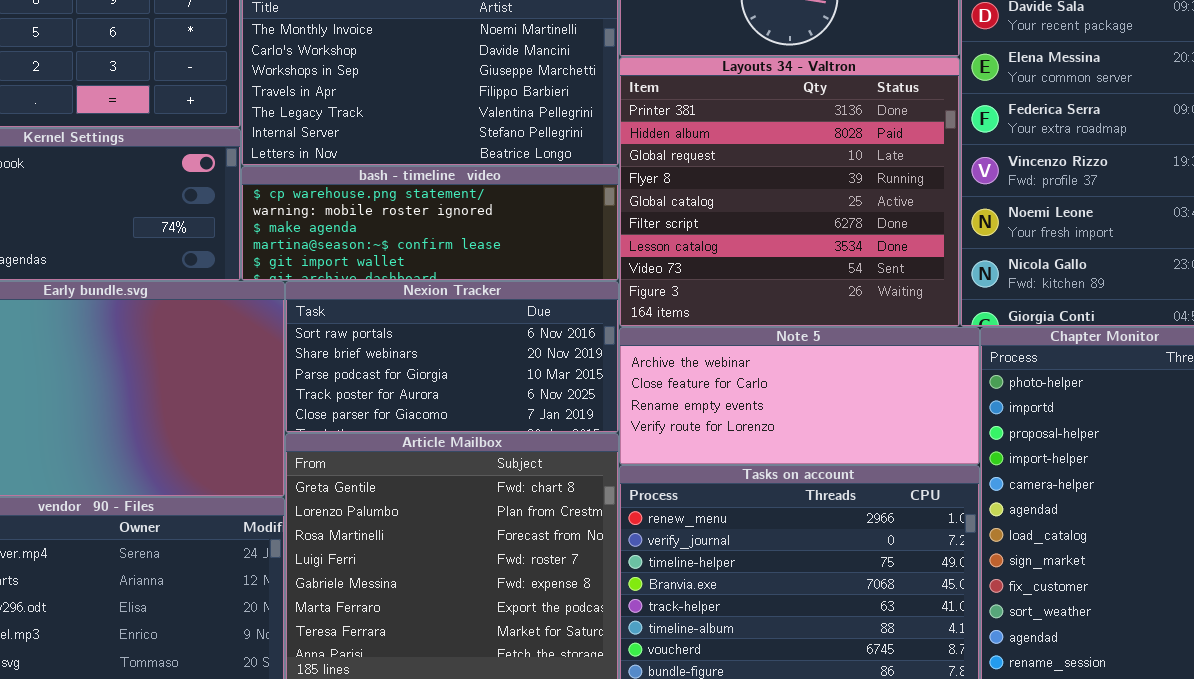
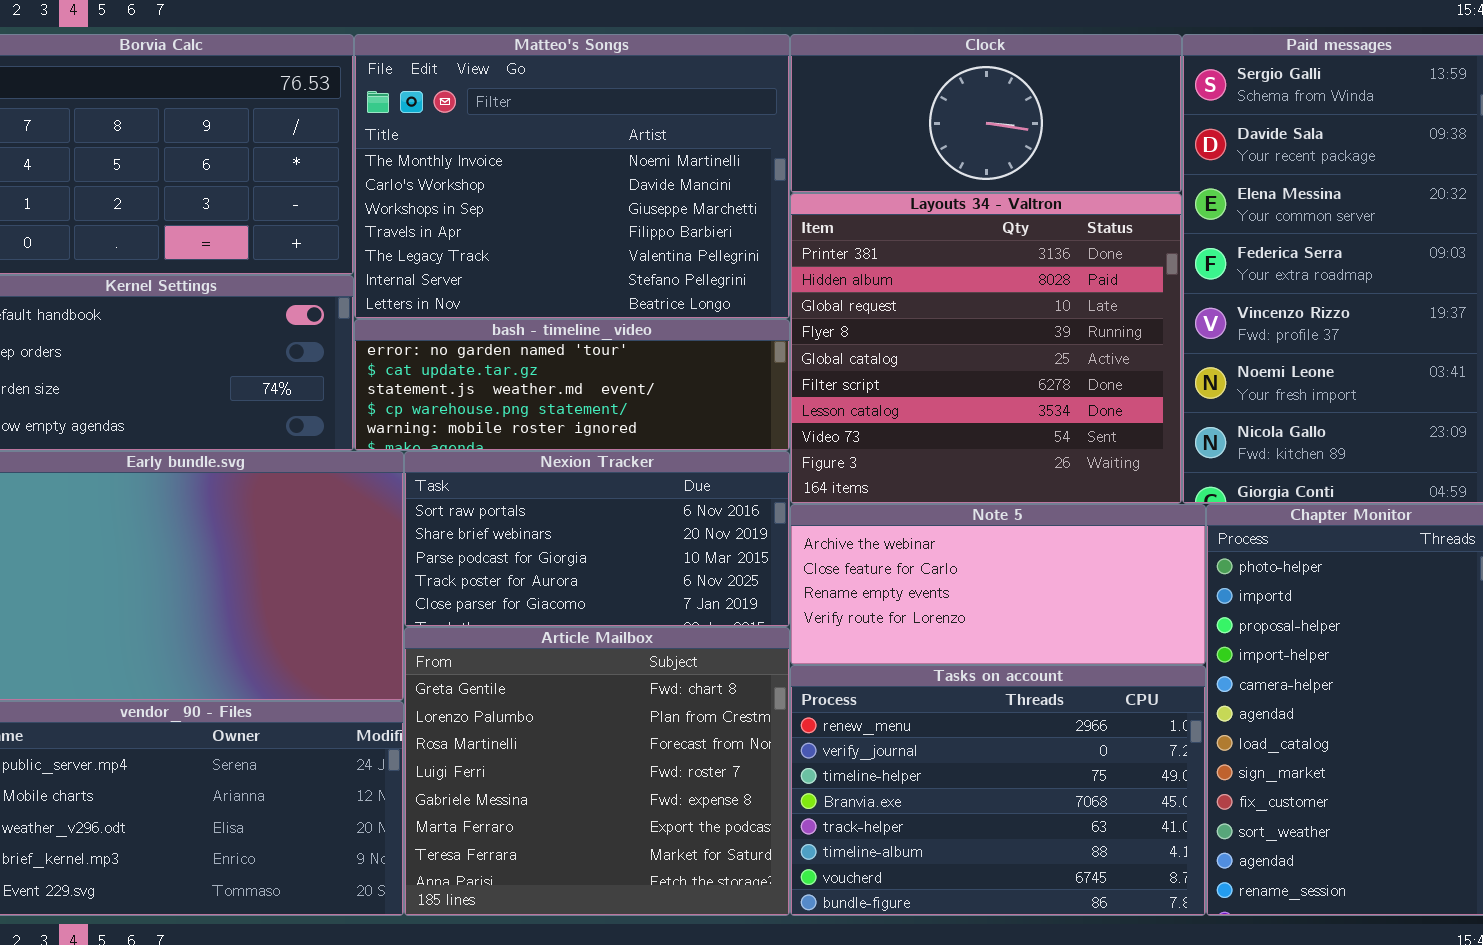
bash - timeline_video: [241,166,619,281] -> [354,319,790,451], scrolled up 3 rows

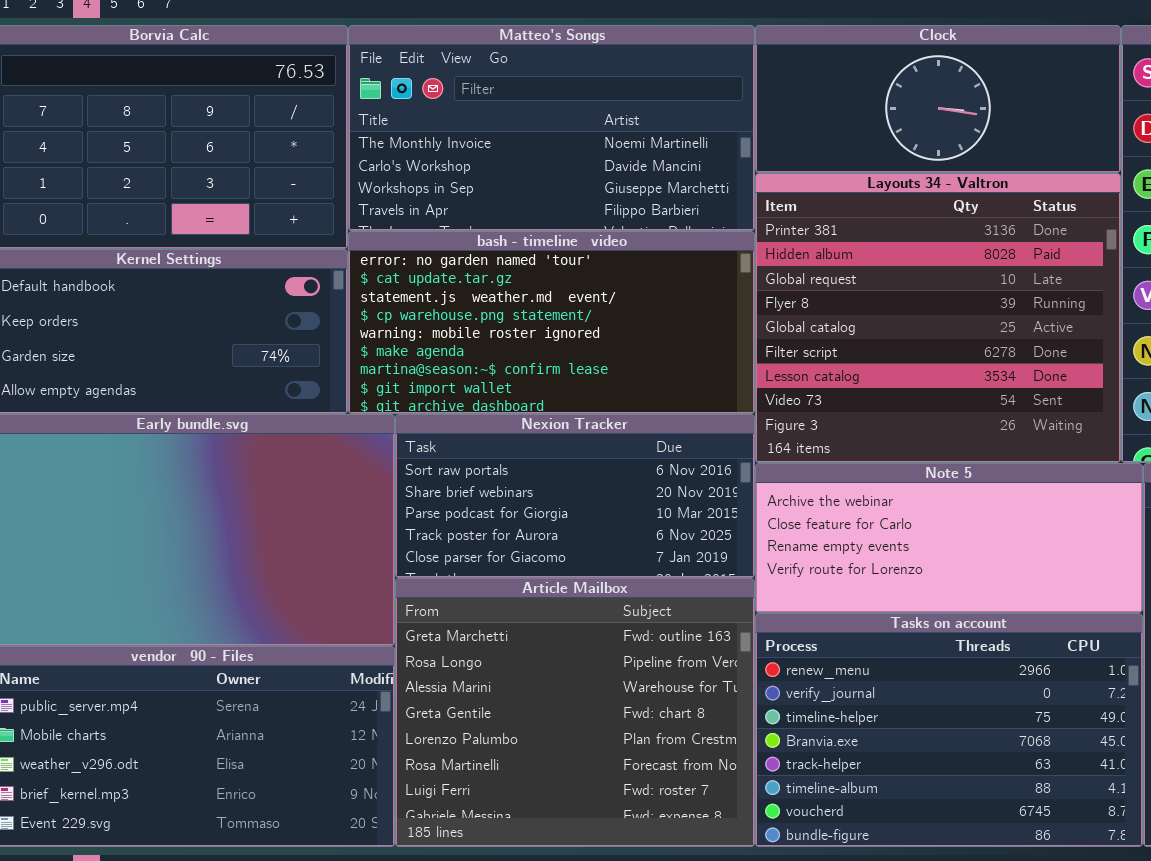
Matteo's Songs: [354,34,790,319] -> [348,25,755,231], resized
bash - timeline_video: [354,319,790,451] -> [348,231,755,414], resized
Article Mailbox: [404,627,790,916] -> [395,578,755,847], scrolled up 3 rows

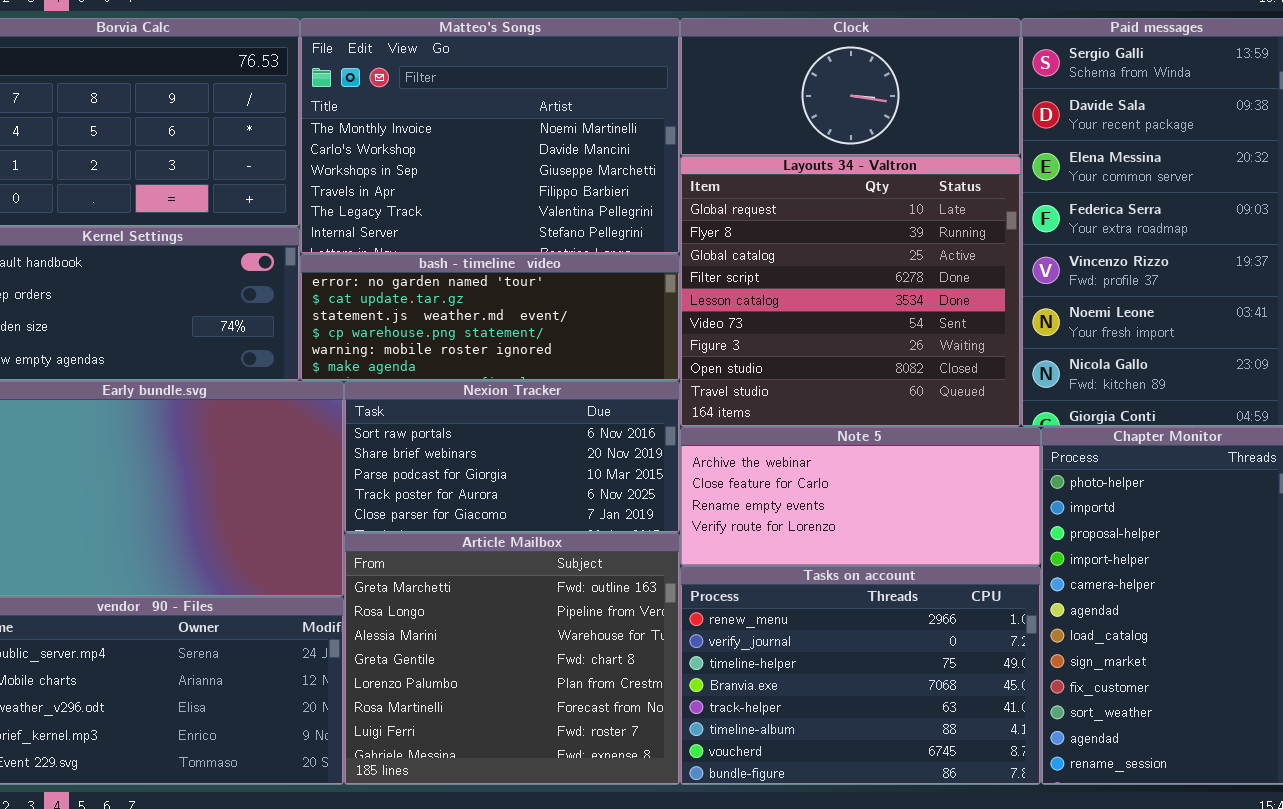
Matteo's Songs: [348,25,755,231] -> [300,18,680,254], resized
Layouts 34 - Valtron: [755,173,1121,463] -> [680,156,1021,427], scrolled down 2 rows
bash - timeline_video: [348,231,755,414] -> [300,254,680,381], resized

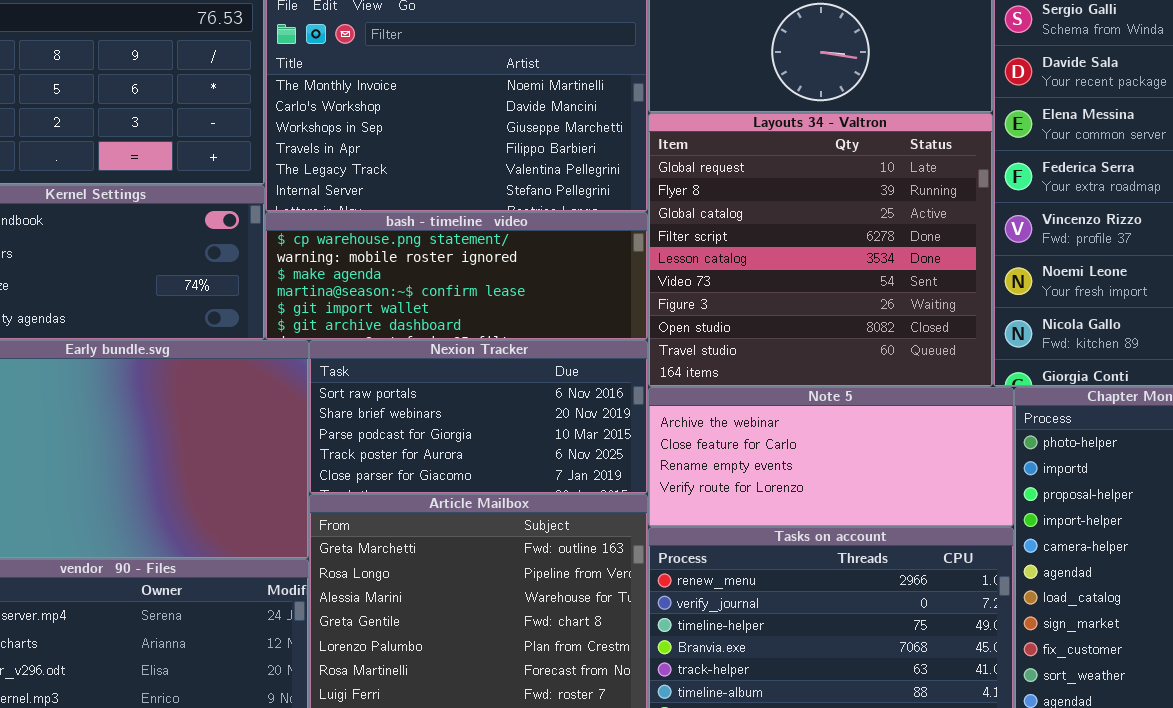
bash - timeline_video: [300,254,680,381] -> [265,212,648,340], scrolled down 3 rows

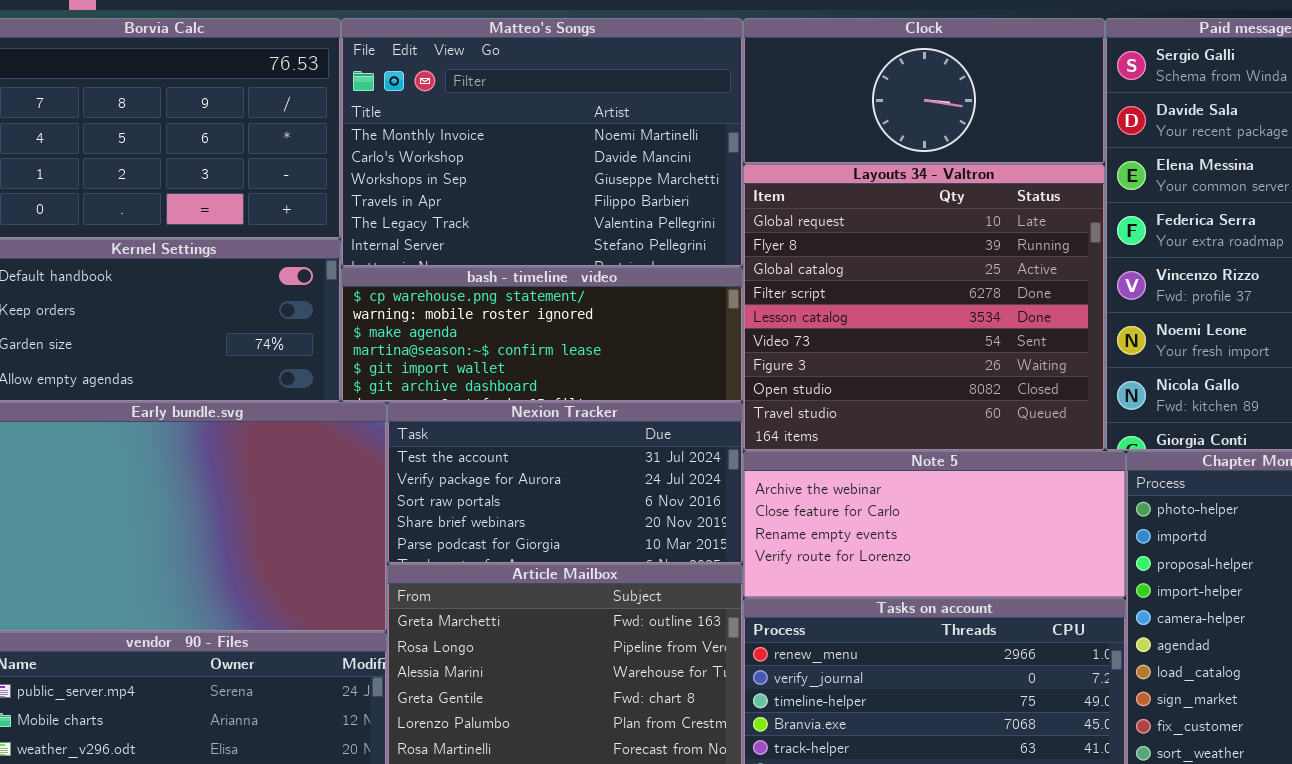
Nexion Tracker: [309,340,648,494] -> [387,402,743,564], scrolled up 2 rows

